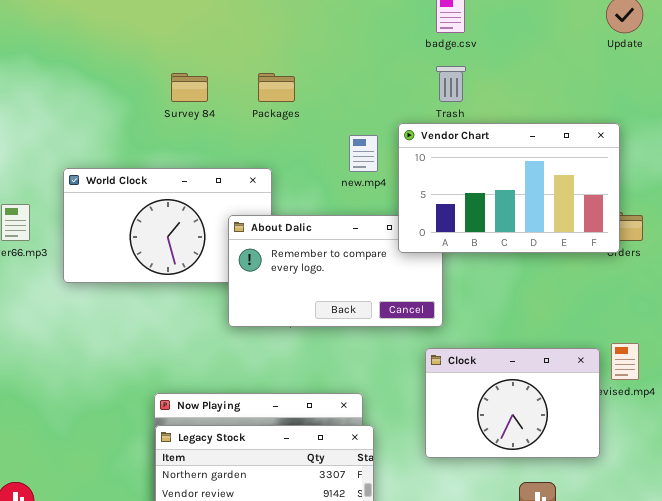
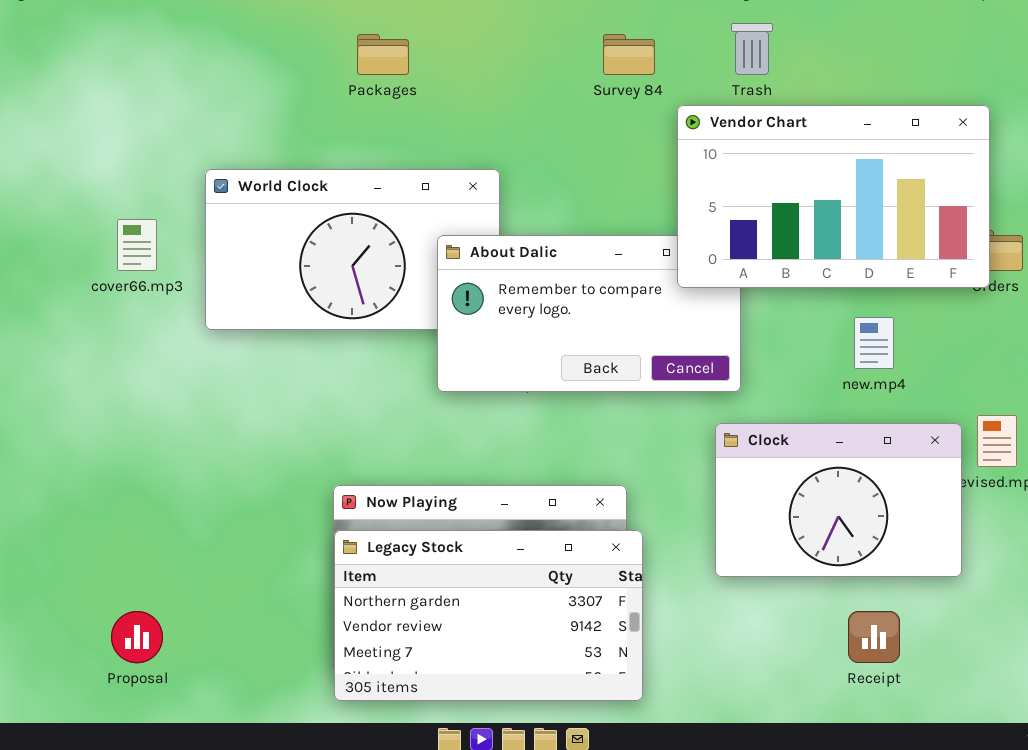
Survey 84: [171,73,208,102] -> [603,34,655,75], moved
Packages: [258,73,295,102] -> [357,34,409,75], moved
new.mp4: [349,135,378,172] -> [854,317,894,369], moved

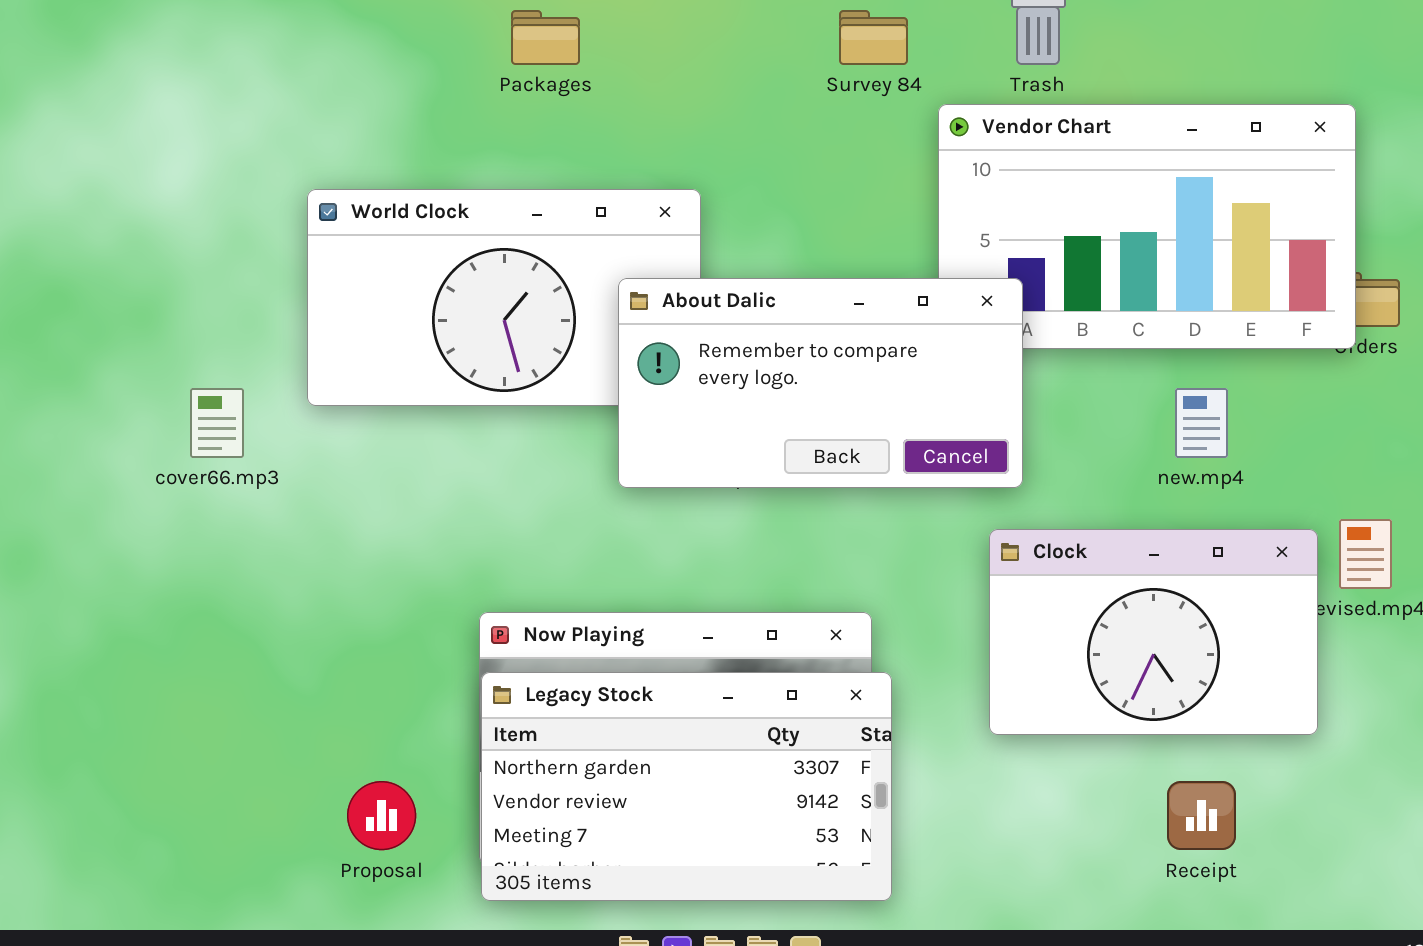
cover66.mp3: [117,219,157,271] -> [190,388,244,458], moved
About Dalic: [437,235,741,392] -> [618,278,1023,488], raised
Proposal: [111,611,163,663] -> [347,781,416,850], moved

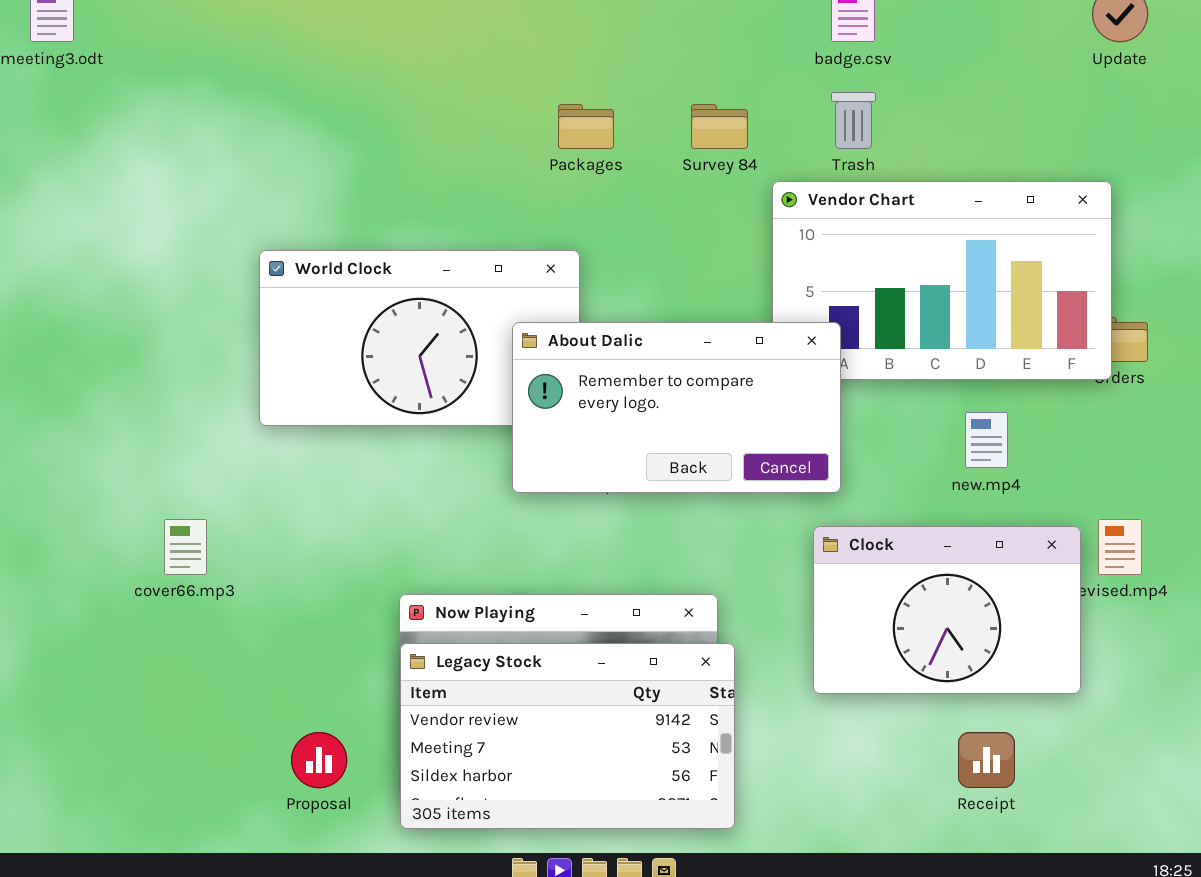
Packages: [511,10,580,65] -> [558,104,614,149], moved
cover66.mp3: [190,388,244,458] -> [164,519,207,575], moved
Legacy Stock: [481,672,892,901] -> [400,643,735,829], scrolled down 1 row

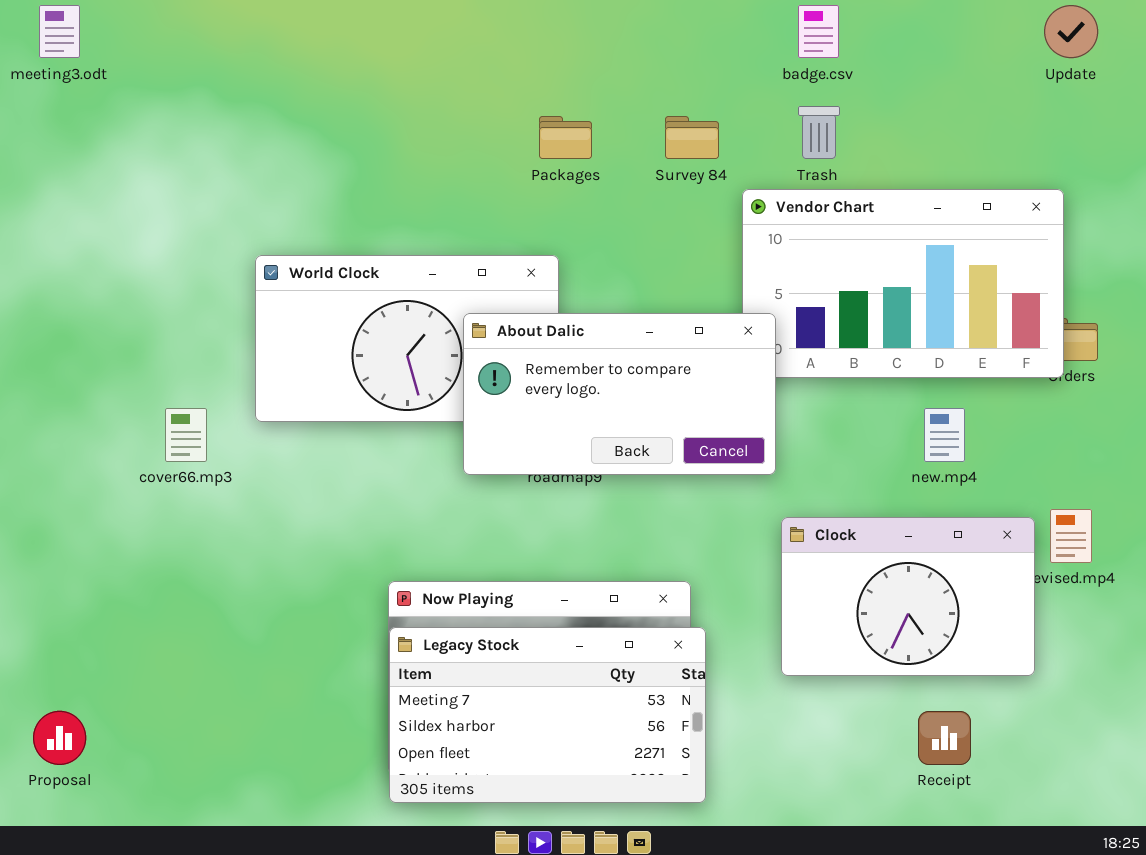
About Dalic: [512,322,841,493] -> [463,313,776,475], moved
cover66.mp3: [164,519,207,575] -> [165,408,207,462], moved
Legacy Stock: [400,643,735,829] -> [389,627,706,803], scrolled down 1 row
Proposal: [291,732,347,788] -> [33,711,86,765], moved

